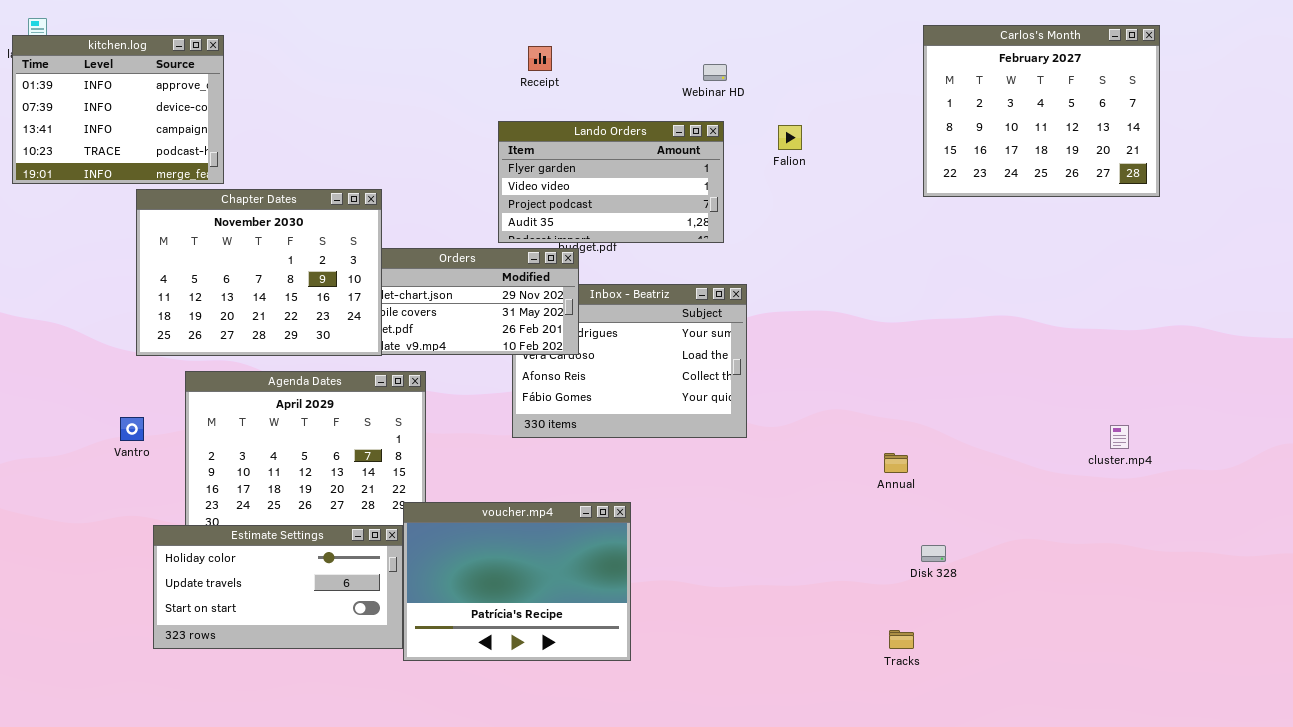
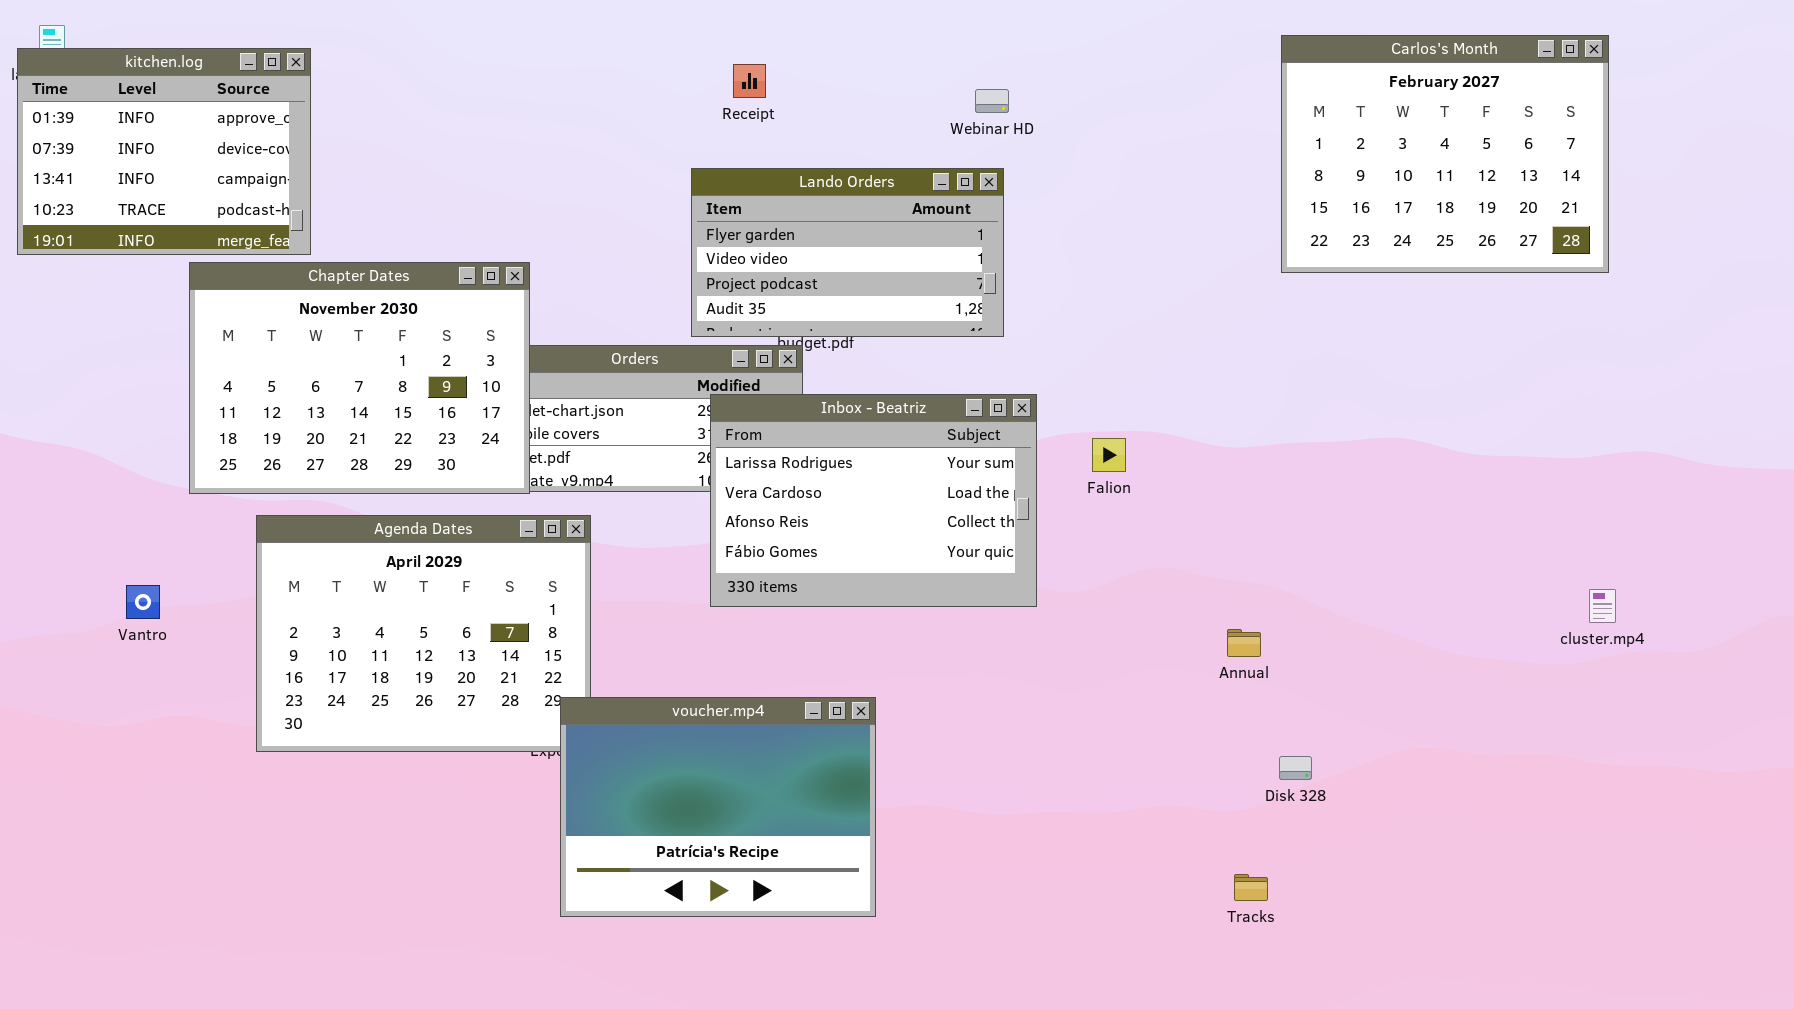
Falion: [778,125,802,150] -> [1092,438,1126,472], moved
Inbox - Beatriz: [512,284,747,438] -> [710,394,1037,607], raised
Vantro: [120,417,144,441] -> [126,585,160,619], moved
cluster.mp4: [1110,425,1129,449] -> [1589,589,1616,623], moved
Estimate Settings: [153,525,403,649] -> none, closed

